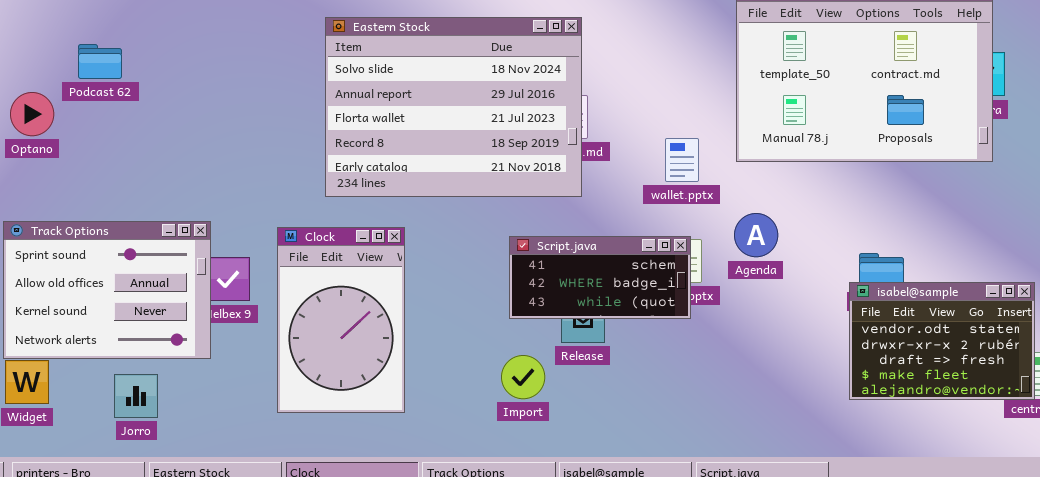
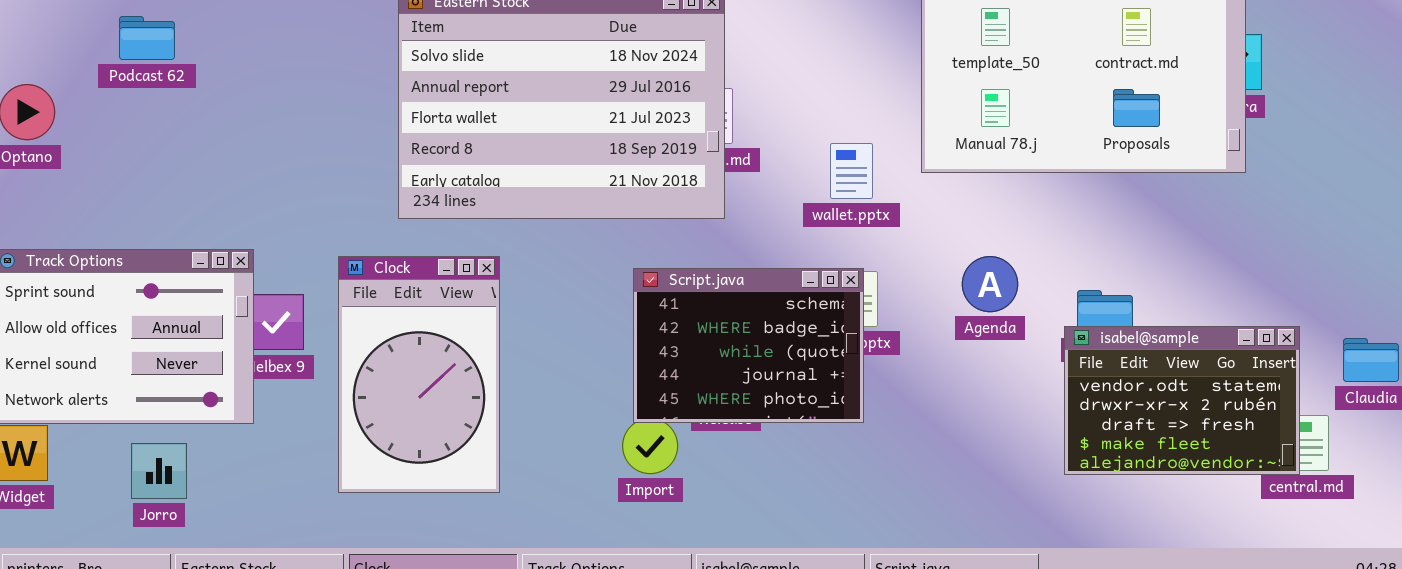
Podcast 62: [78,44,122,79] -> [119,16,175,60], moved
Agenda: [734,213,778,257] -> [962,256,1018,312], moved
Script.java: [509,236,691,319] -> [633,268,864,423], resized

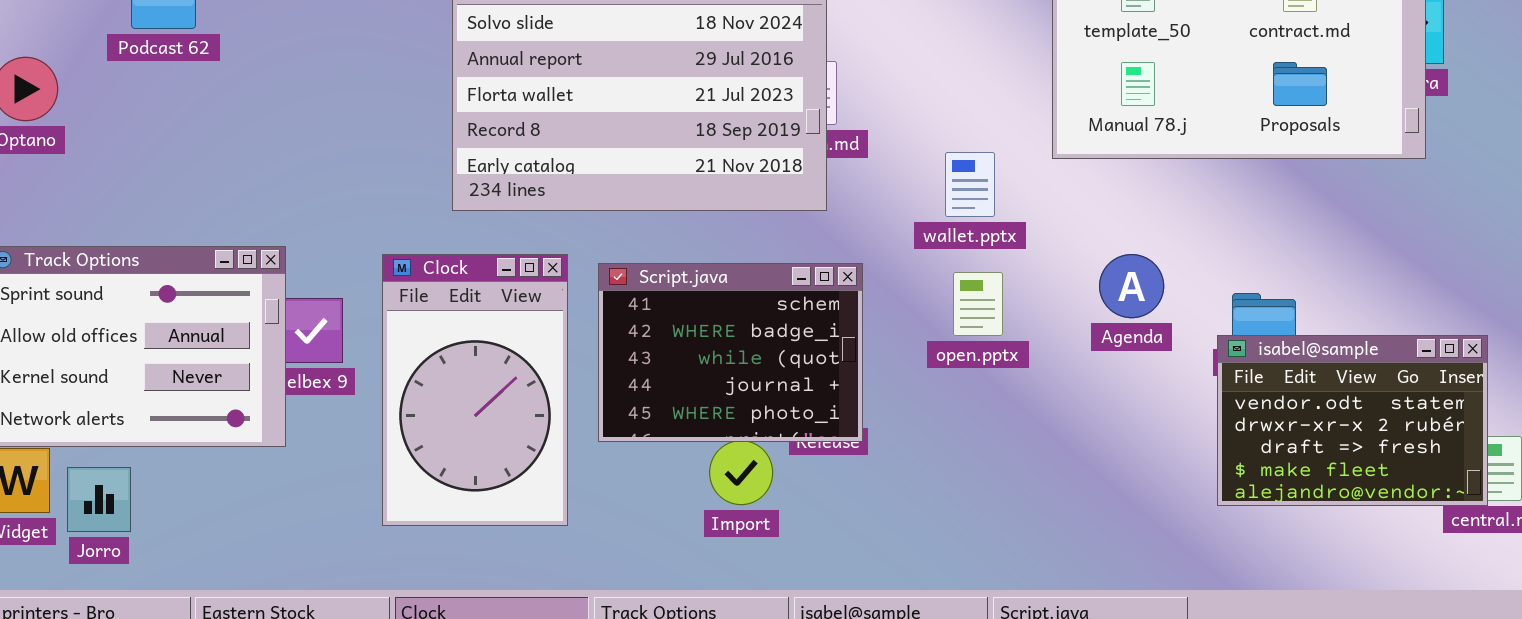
wallet.pptx: [830,143,873,199] -> [945,152,995,217], moved
Script.java: [633,268,864,423] -> [598,263,863,442], moved
Jorro: [131,443,187,499] -> [67,467,131,532], moved

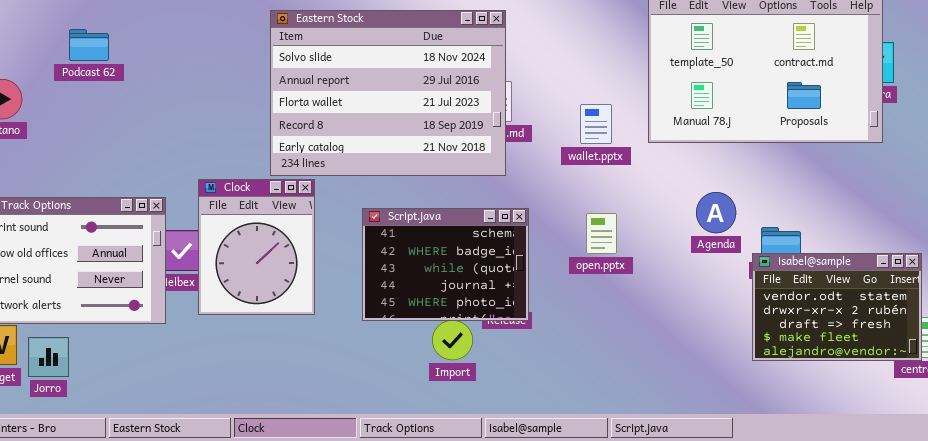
wallet.pptx: [945,152,995,217] -> [580,104,612,144], moved
Clock: [382,254,568,526] -> [198,179,315,315], moved, resized
Agenda: [1099,254,1164,318] -> [696,192,736,233], moved

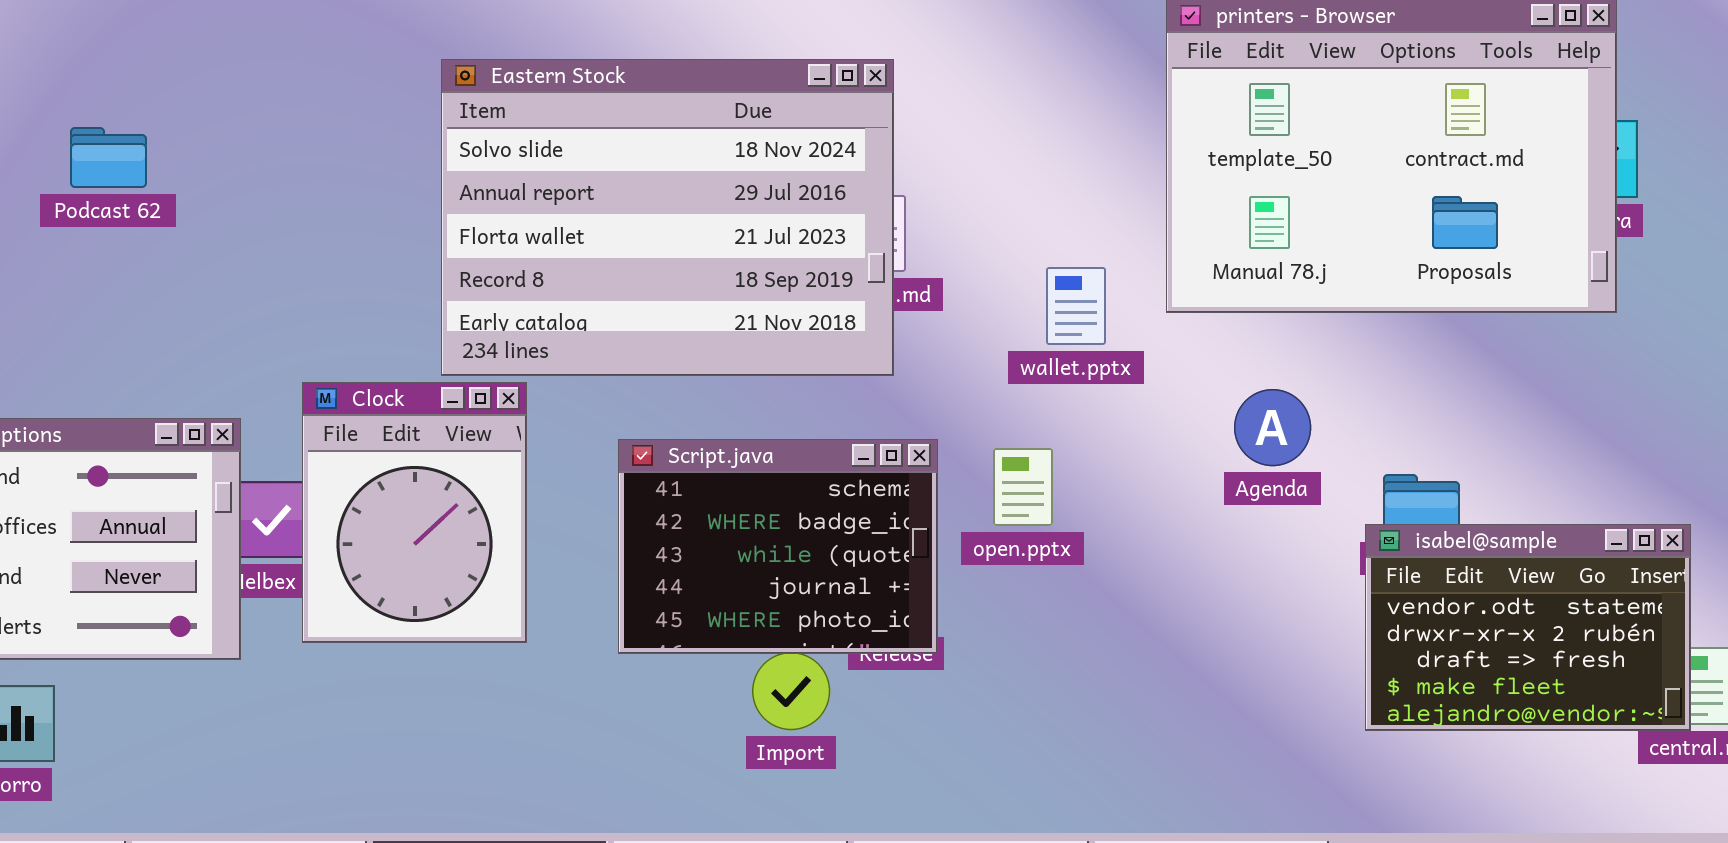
Podcast 62: [69,29,109,61] -> [70,127,147,188], moved
wallet.pptx: [580,104,612,144] -> [1046,267,1106,345], moved
Agenda: [696,192,736,233] -> [1234,389,1311,466], moved
open.pptx: [586,213,617,254] -> [993,448,1053,526], moved

